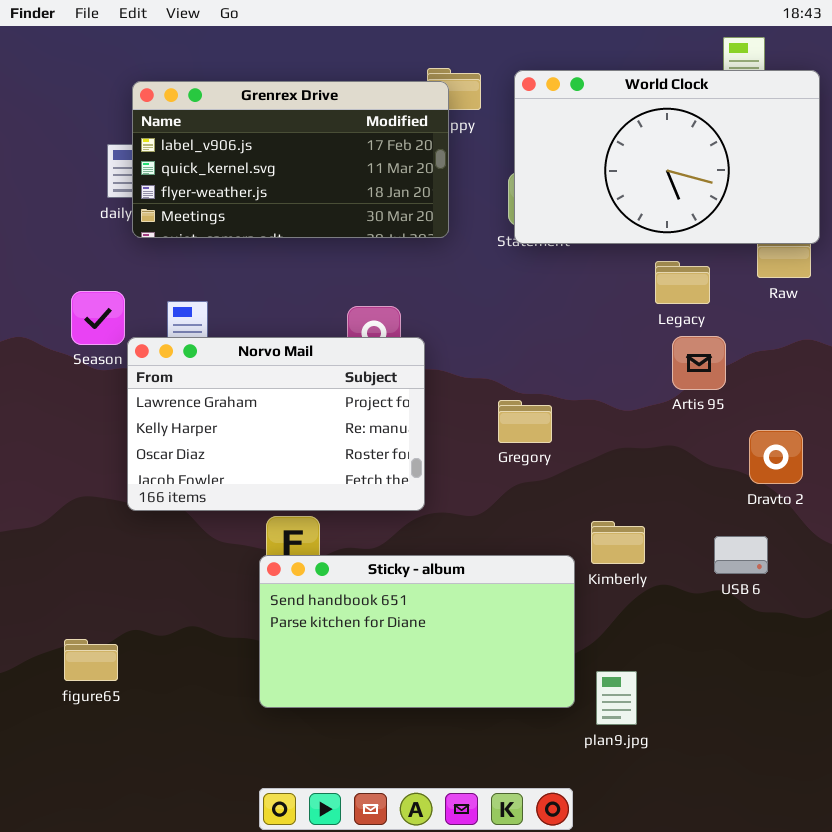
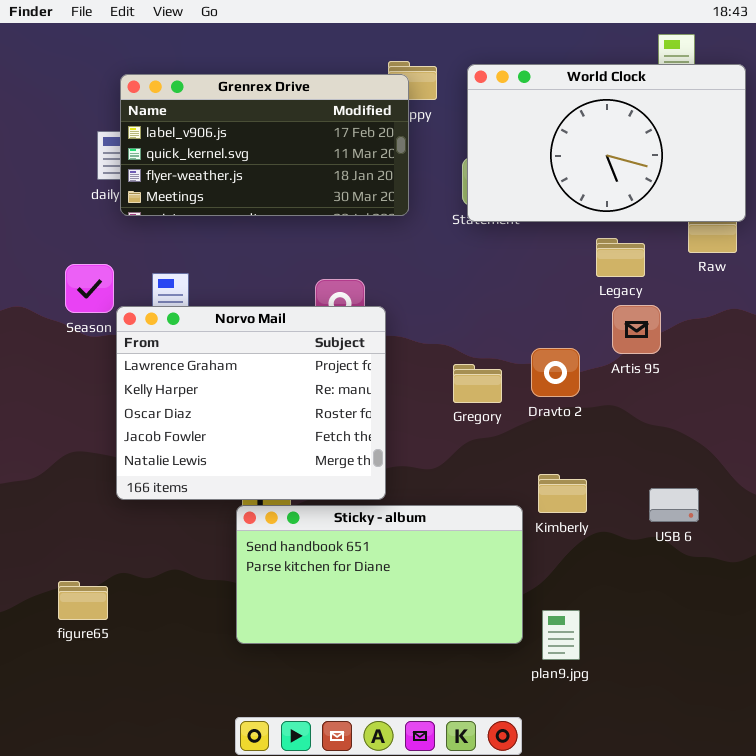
Norvo Mail: [127,337,425,511] -> [116,306,386,500], resized
Dravto 2: [749,430,803,484] -> [531,348,580,397], moved

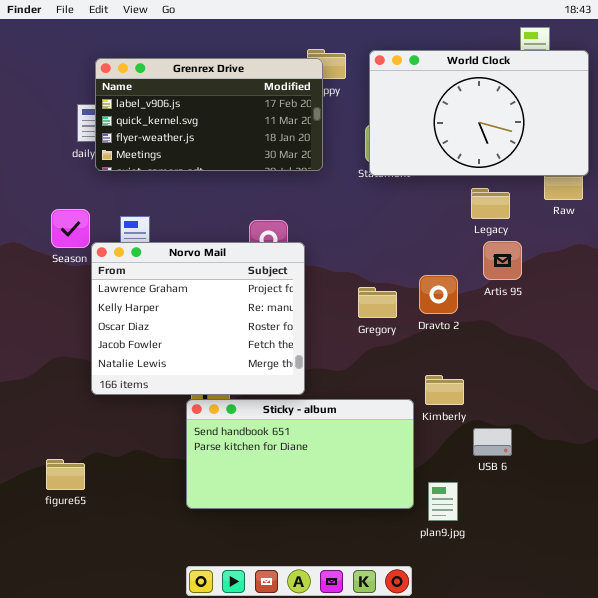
USB 6: [649,488,699,522] -> [473,428,512,456], moved

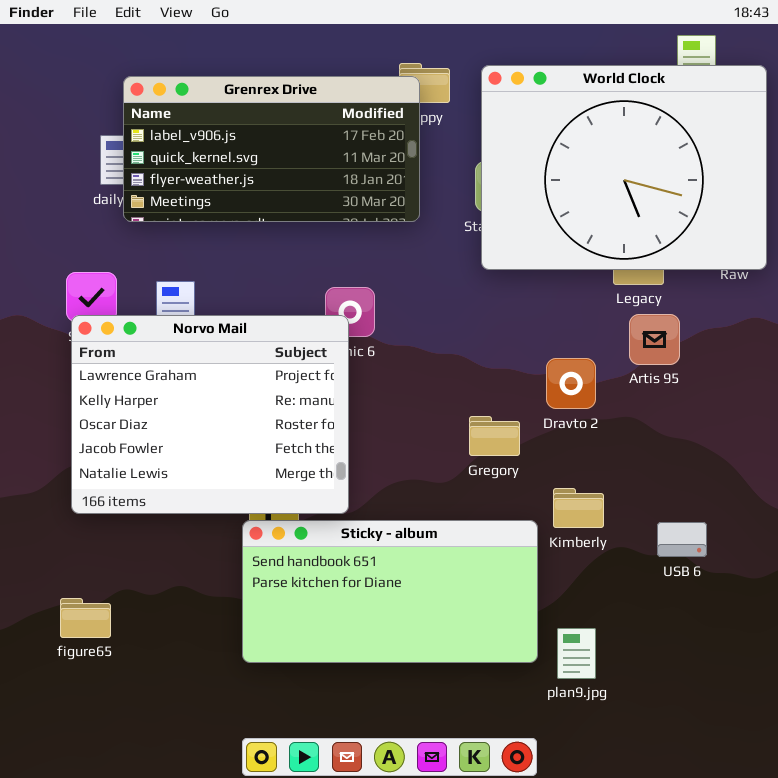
World Clock: [369,50,589,176] -> [481,65,767,270], resized
Norvo Mail: [91,242,305,395] -> [71,315,349,514], moved
Gregory: [358,287,397,318] -> [469,416,520,456], moved
USB 6: [473,428,512,456] -> [657,522,707,557], moved

